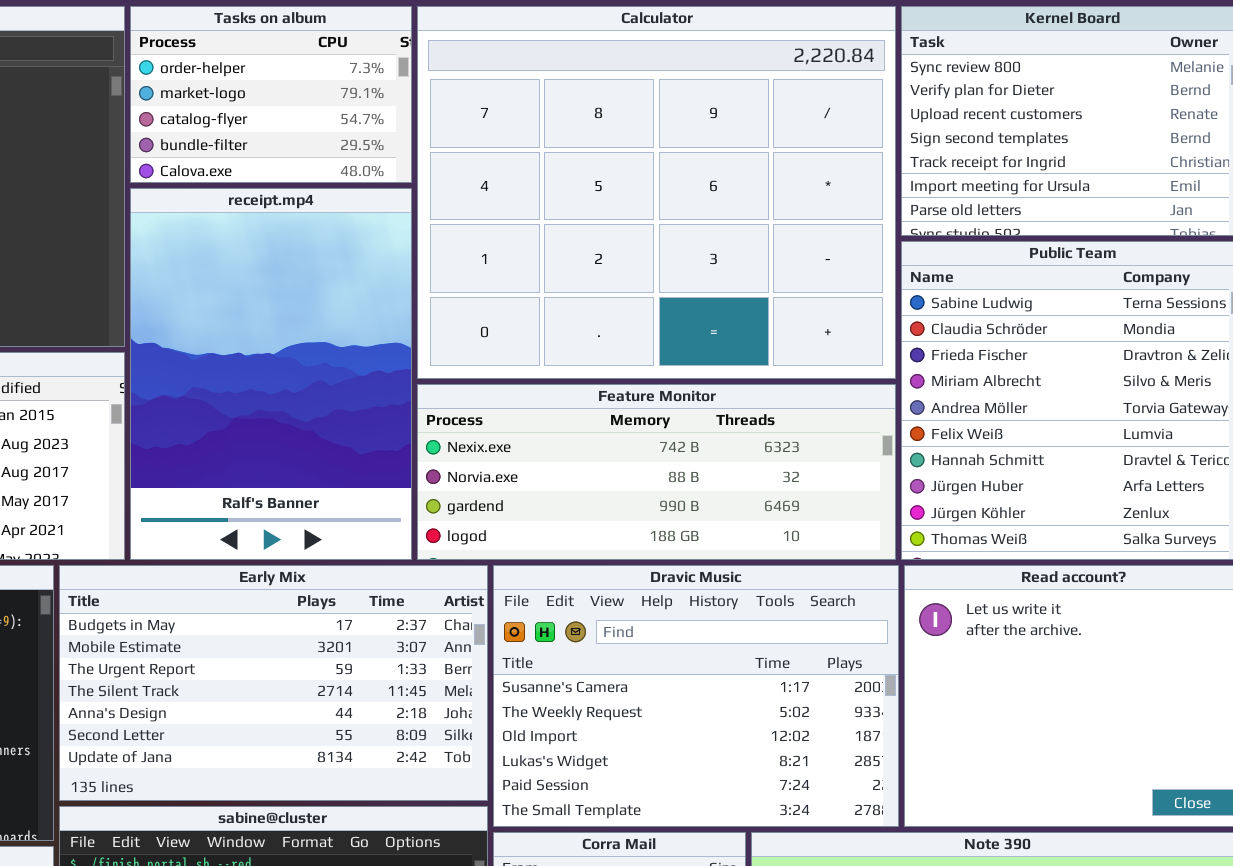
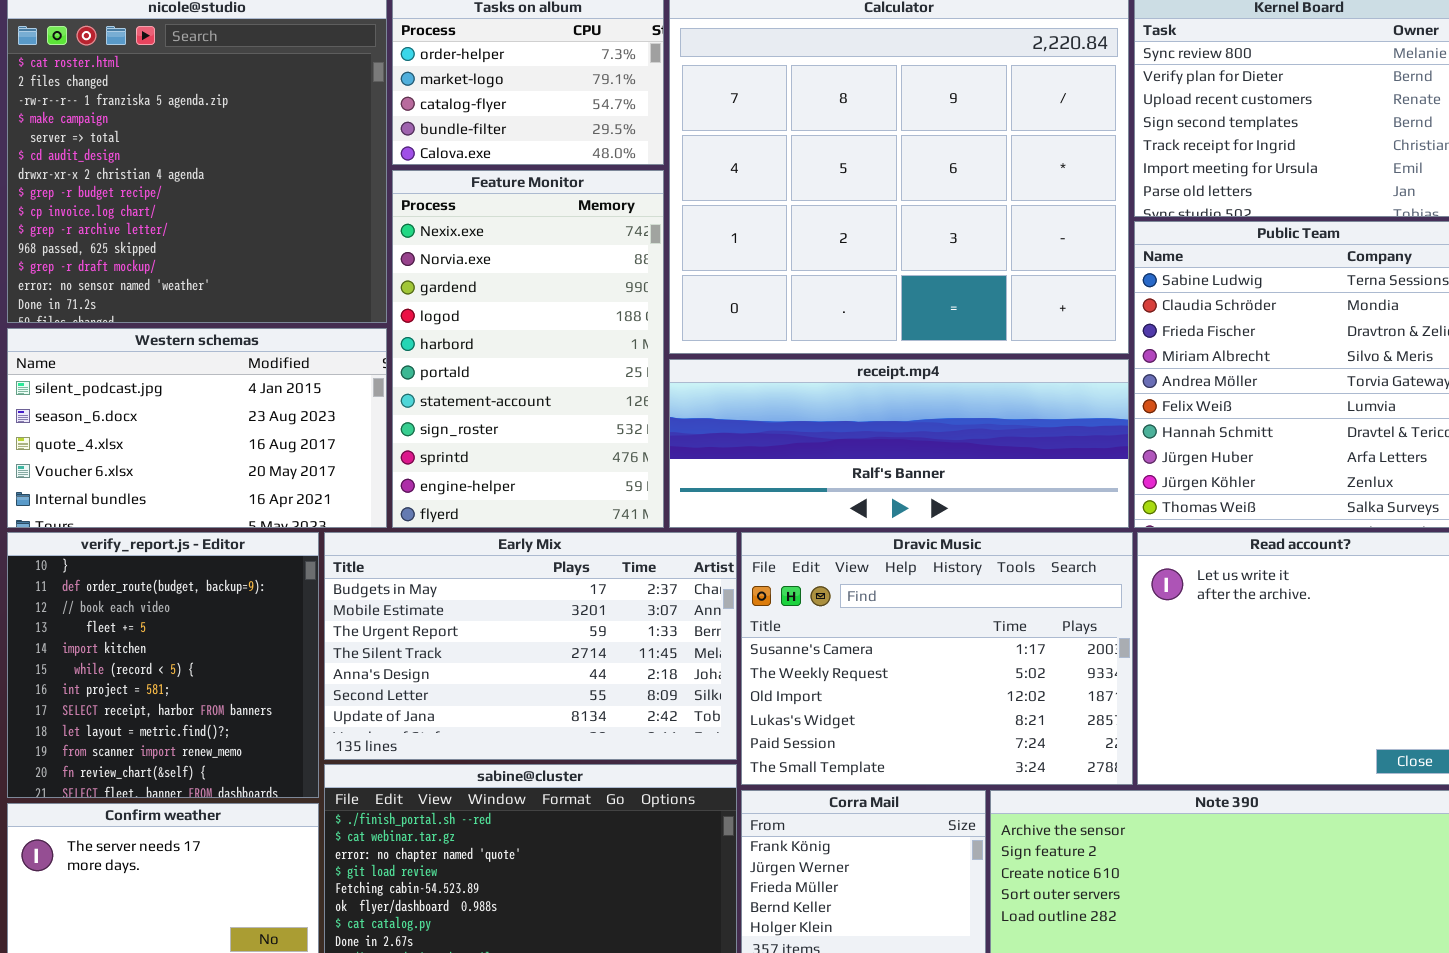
receipt.mp4: [130,188,412,560] -> [669,359,1129,528], moved, resized
Feature Monitor: [417,384,896,560] -> [392,170,664,528], moved, resized

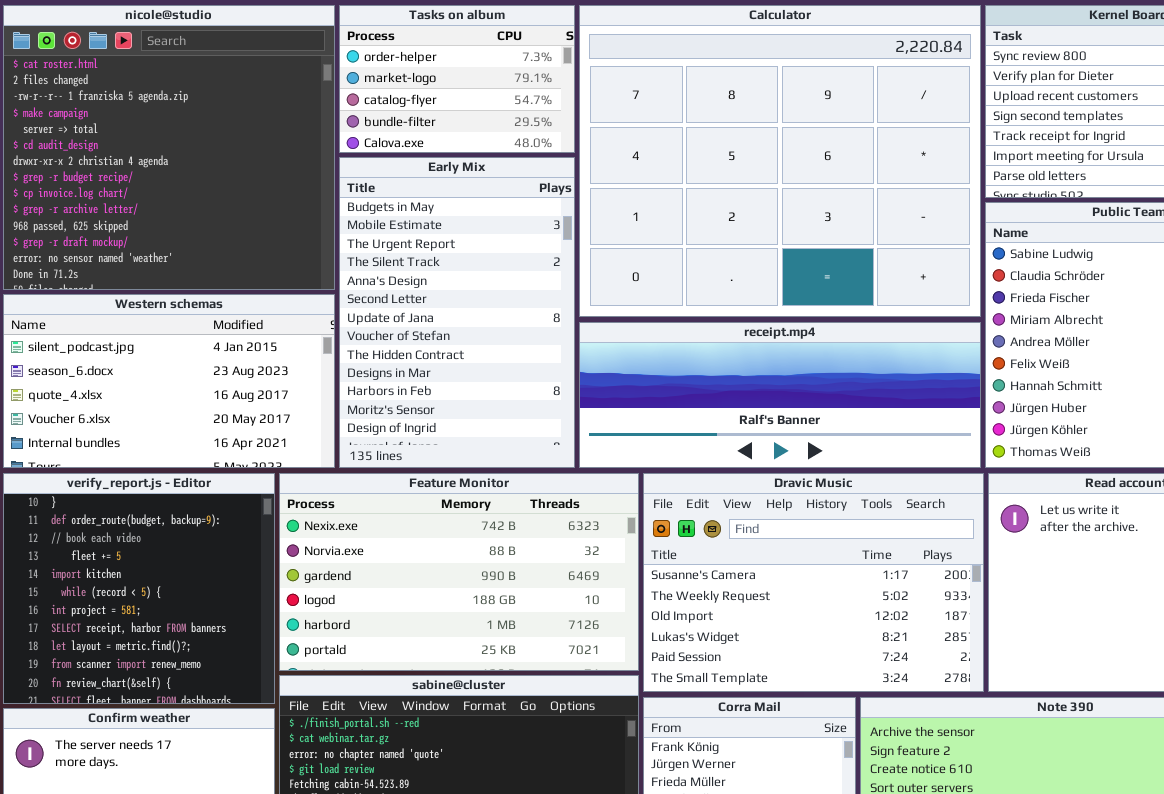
Feature Monitor: [392,170,664,528] -> [279,473,639,671], moved, resized
Early Mix: [324,532,737,760] -> [339,157,575,468], moved, resized

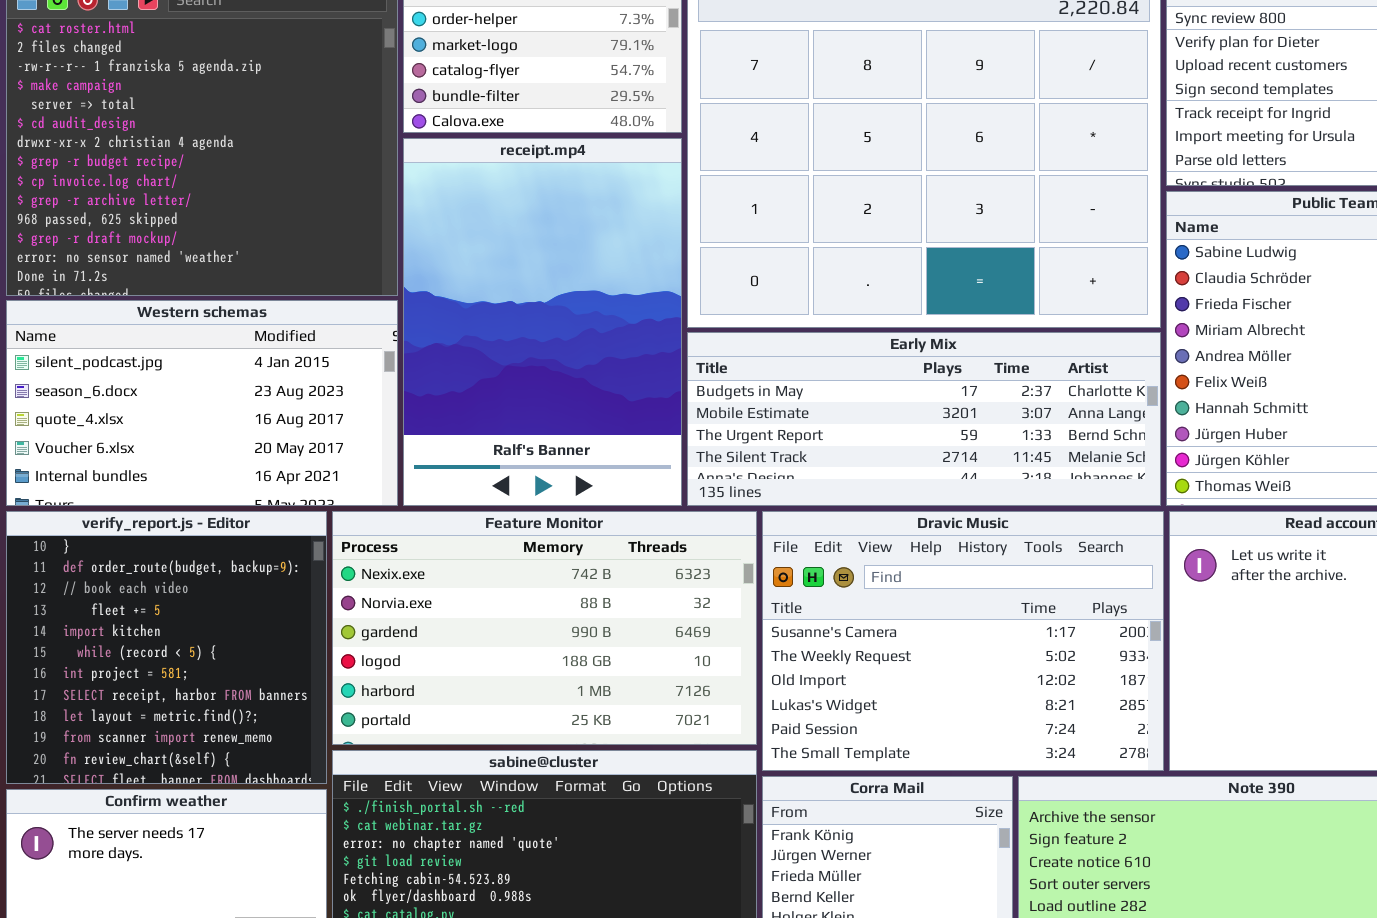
Early Mix: [339,157,575,468] -> [687,332,1161,506], moved, resized
receipt.mp4: [579,322,981,468] -> [403,138,682,506], moved, resized

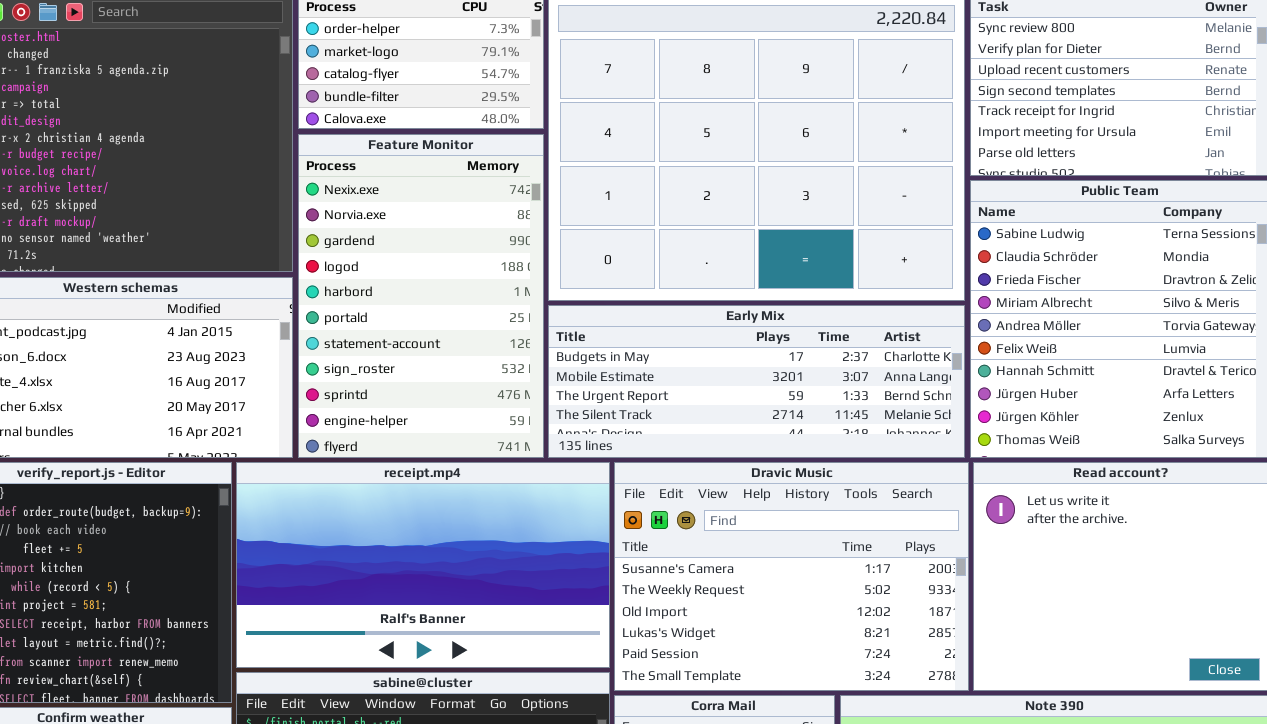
receipt.mp4: [403,138,682,506] -> [236,462,610,668], moved, resized
Feature Monitor: [332,511,757,745] -> [298,134,544,458], moved, resized

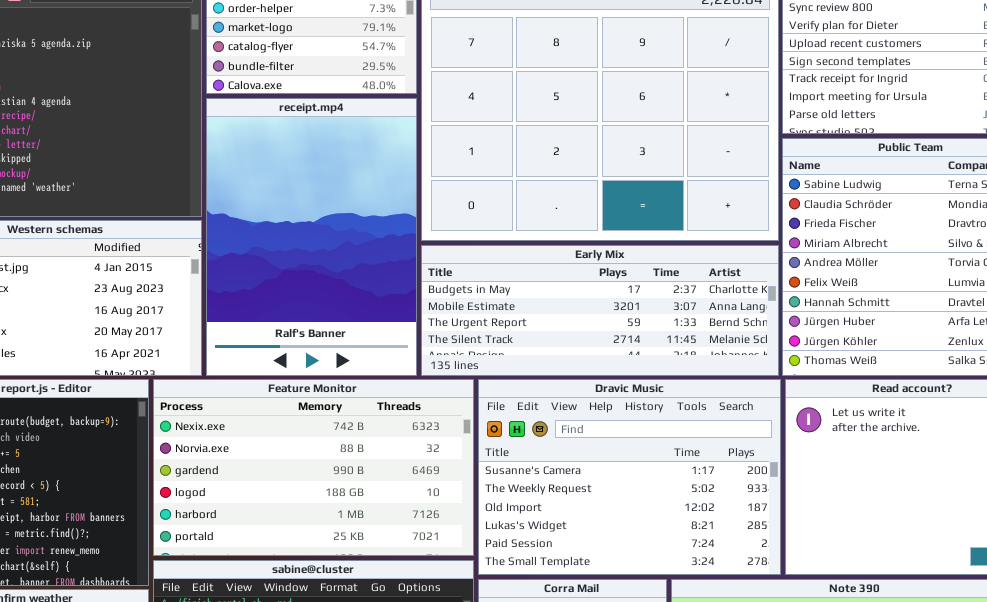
Feature Monitor: [298,134,544,458] -> [153,379,474,556], moved, resized
receipt.mp4: [236,462,610,668] -> [206,98,417,376], moved, resized

